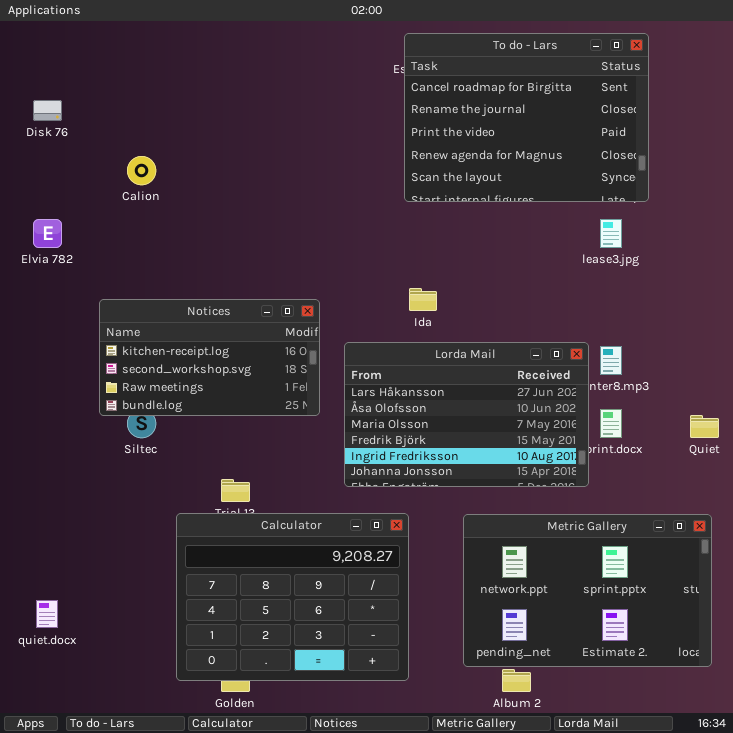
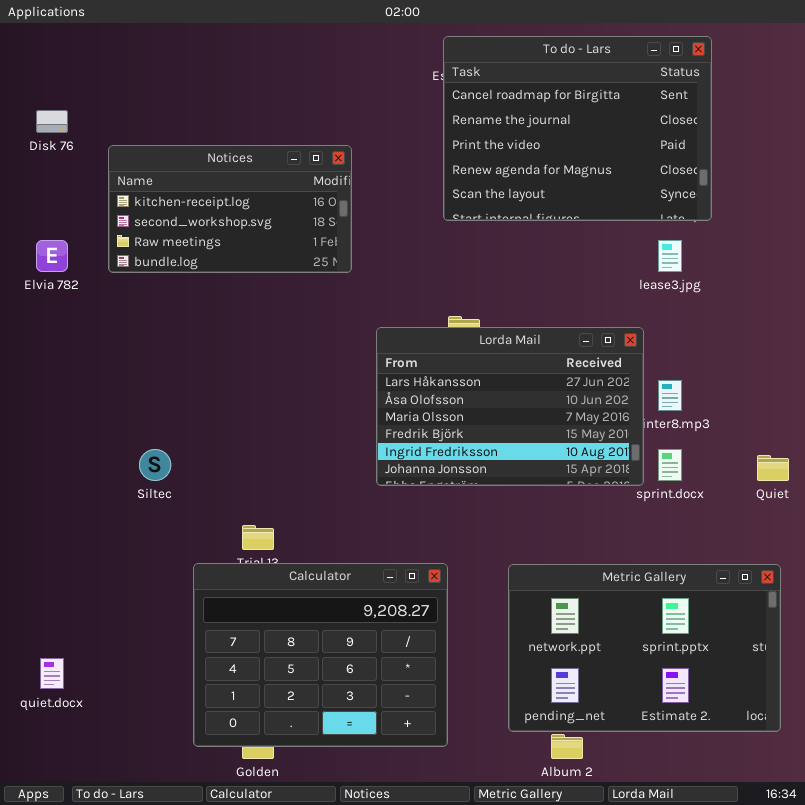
Notices: [99,299,320,416] -> [108,145,352,273], moved
Lorda Mail: [344,342,589,487] -> [376,327,644,486], moved

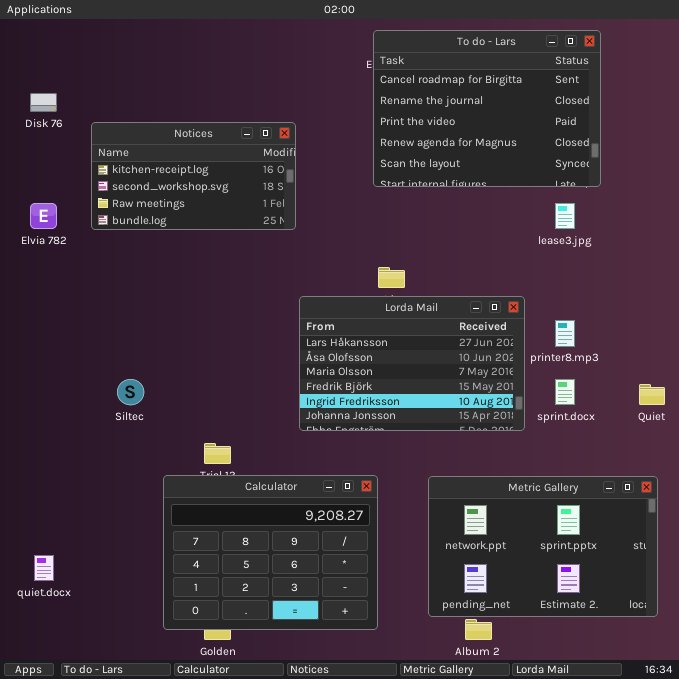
Lorda Mail: [376,327,644,486] -> [299,296,525,431], moved

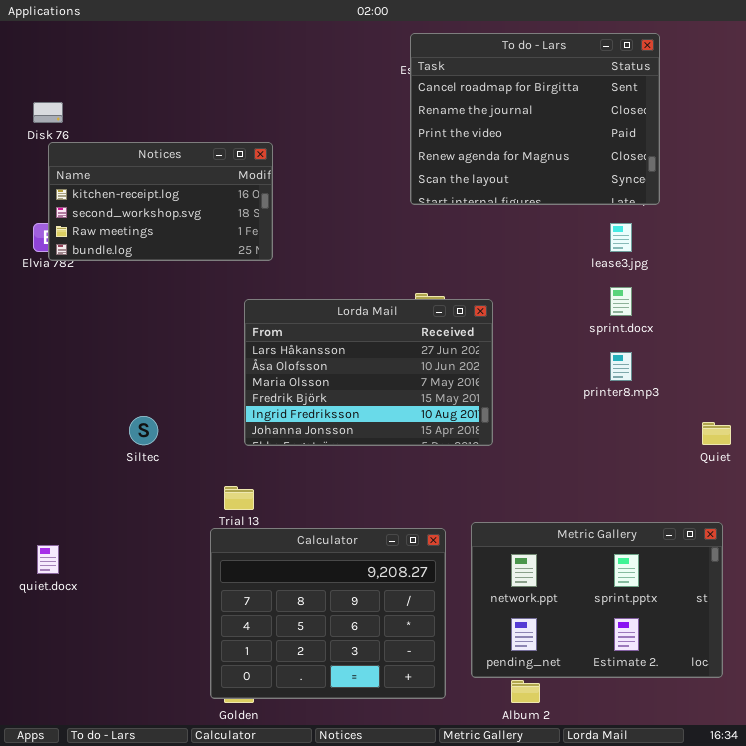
Notices: [91,122,296,230] -> [48,142,273,261], moved
Lorda Mail: [299,296,525,431] -> [244,299,493,446], moved
sprint.docx: [555,379,575,405] -> [610,287,632,316], moved
Calculator: [163,475,378,630] -> [210,528,446,699], moved
quiet.docx: [34,555,54,581] -> [37,545,59,574], moved

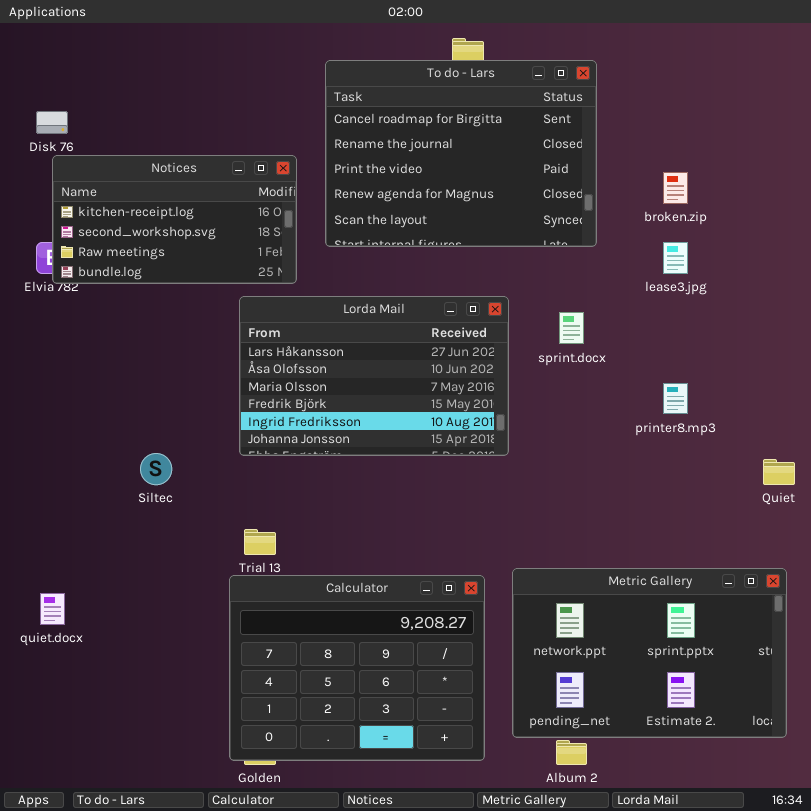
To do - Lars: [410,33,660,205] -> [325,60,597,247], moved
sprint.docx: [610,287,632,316] -> [559,312,584,344], moved
Lorda Mail: [244,299,493,446] -> [239,296,509,456], moved

